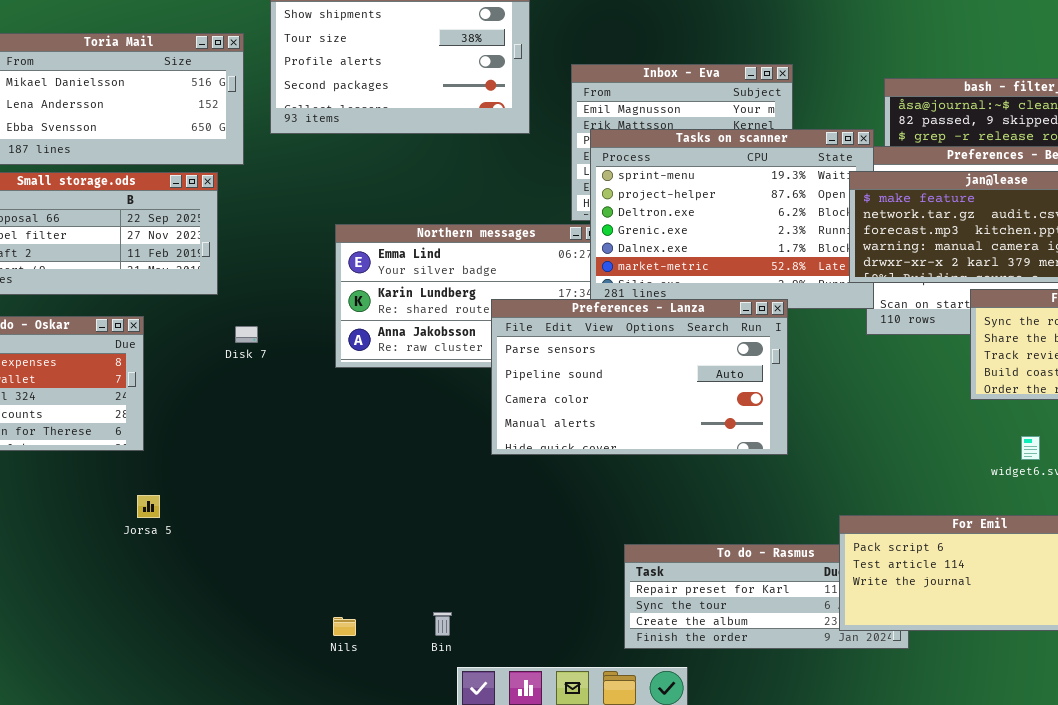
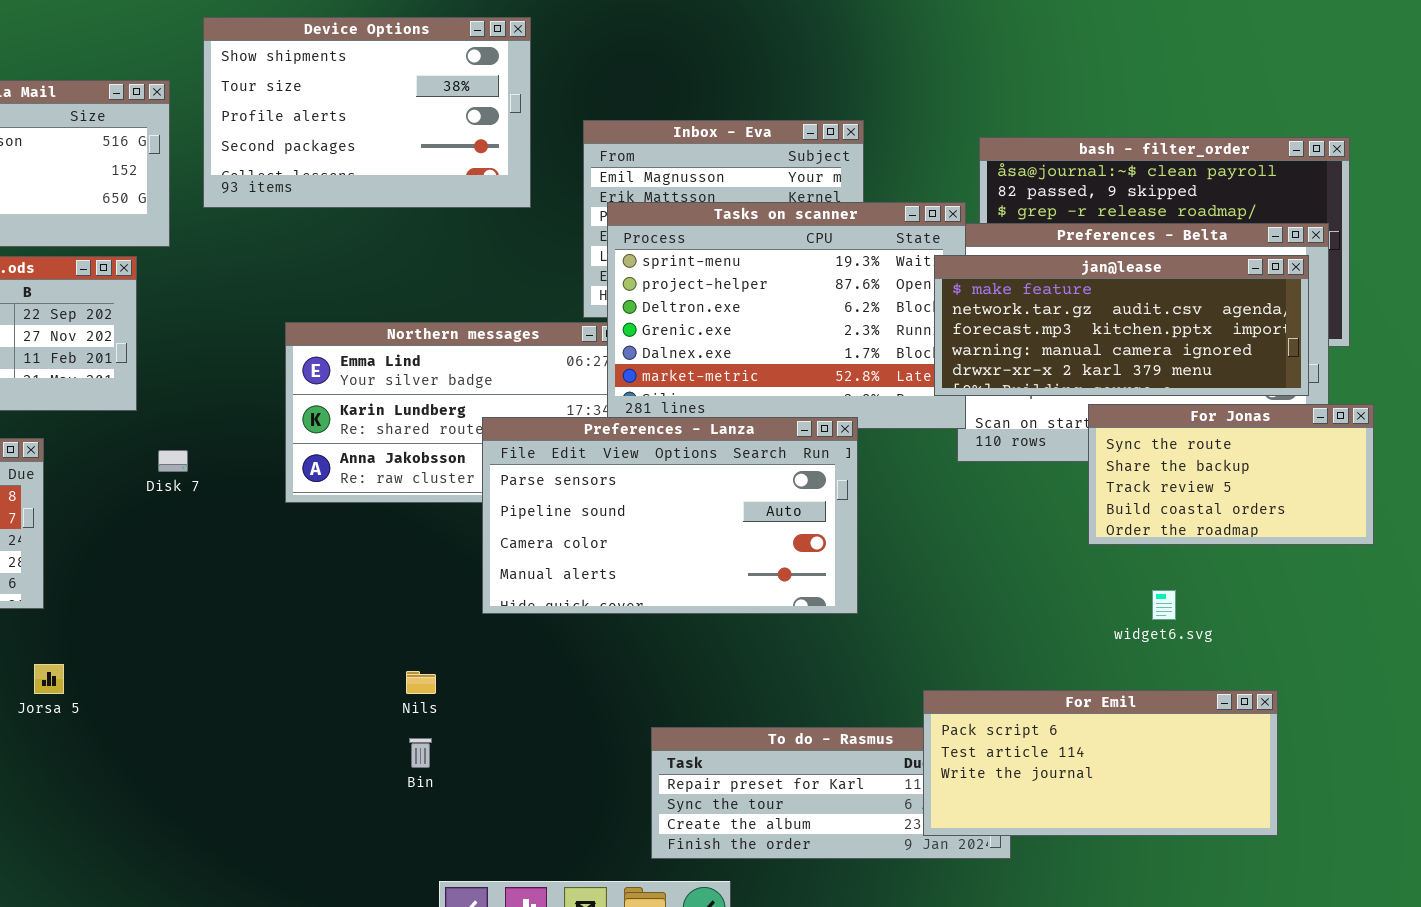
Bin: [433,612,452,636] -> [409,738,432,768], moved
Nils: [333,617,356,636] -> [406,671,436,694], moved

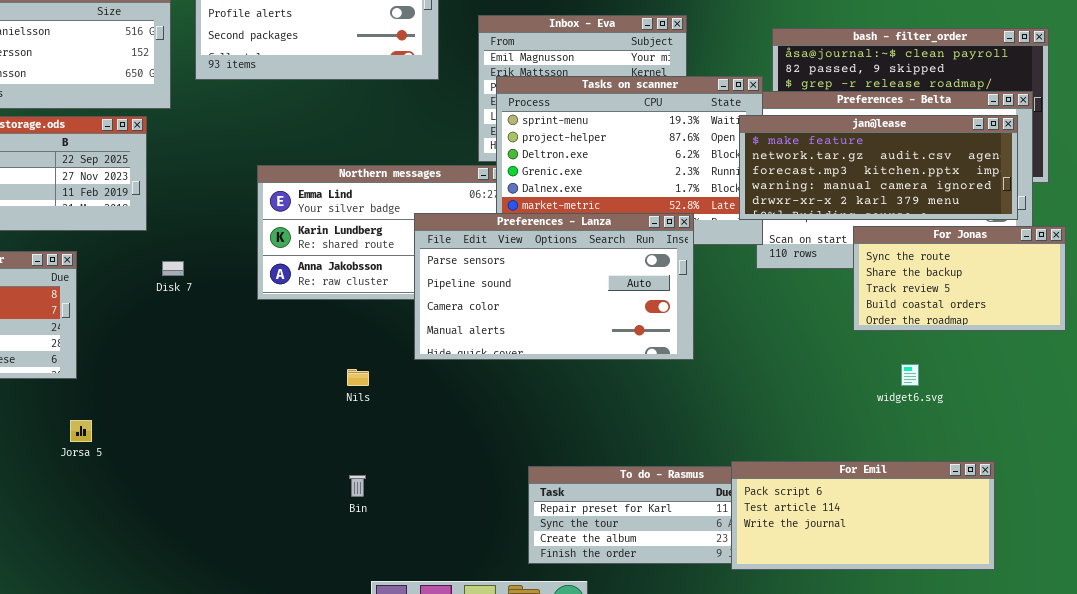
Preferences - Lanza: [482,417,858,614] -> [414,213,694,360], moved
Nils: [406,671,436,694] -> [347,369,369,386], moved
For Emil: [923,690,1278,836] -> [731,461,995,570], moved

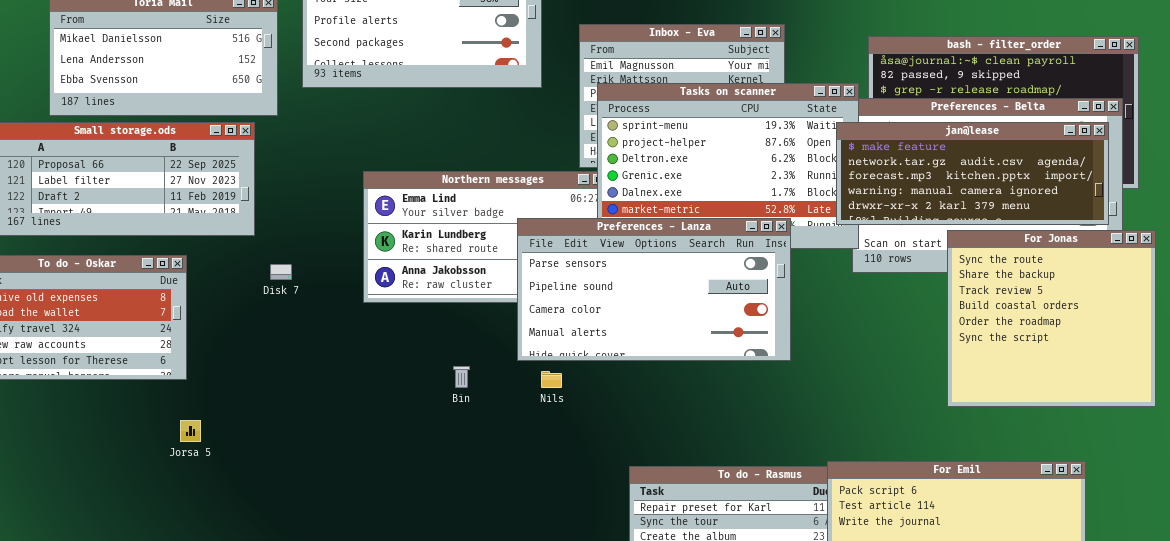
For Jonas: [853,226,1066,331] -> [947,230,1156,407], resized
Nils: [347,369,369,386] -> [541,371,562,388], moved
Bin: [349,475,366,497] -> [453,366,470,388], moved

